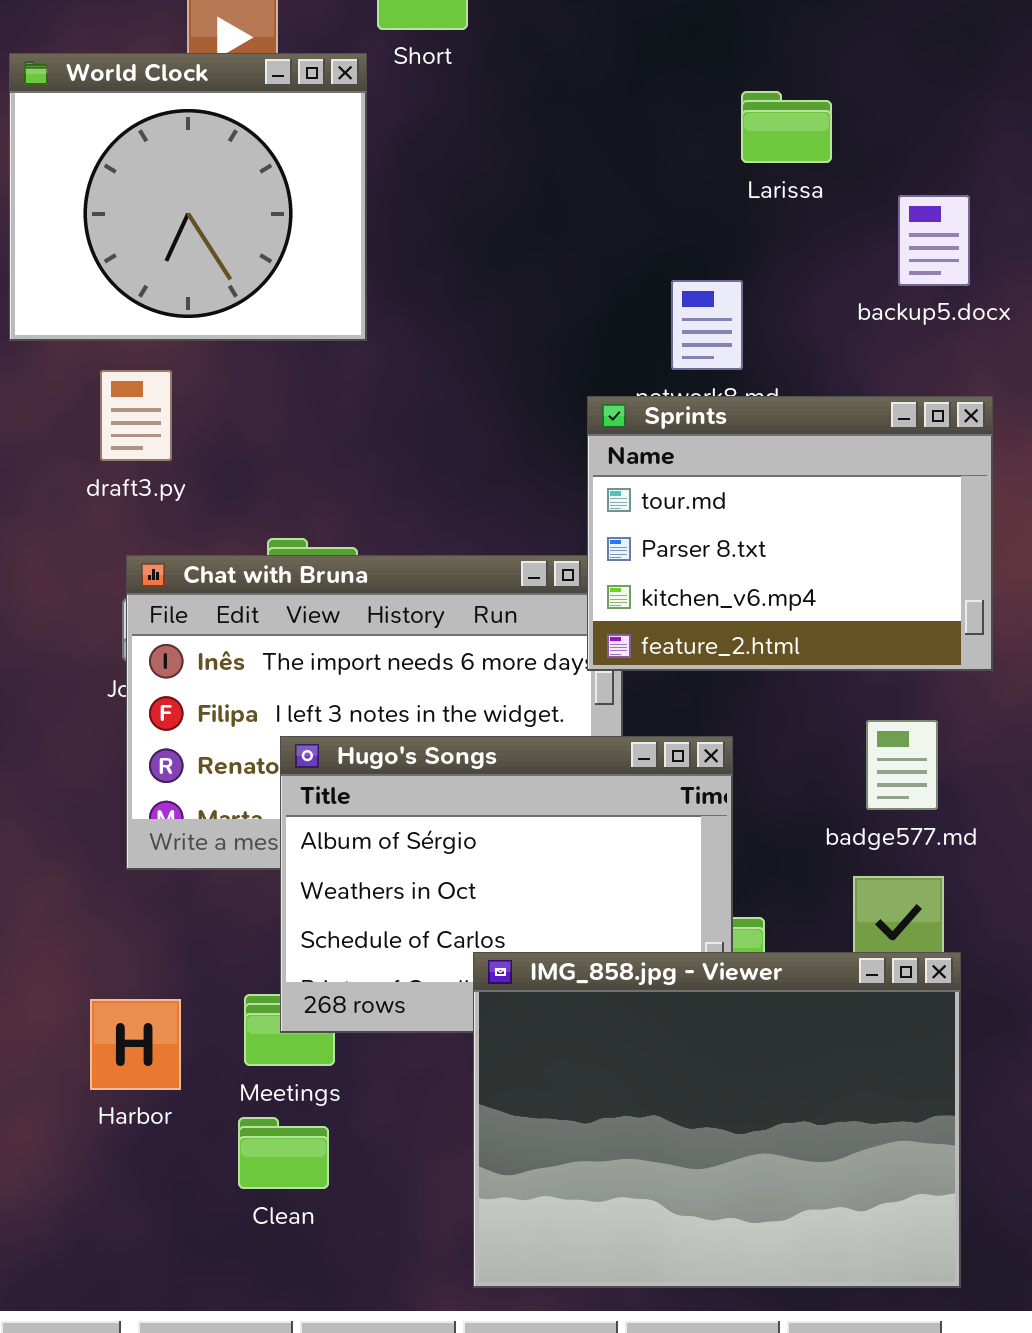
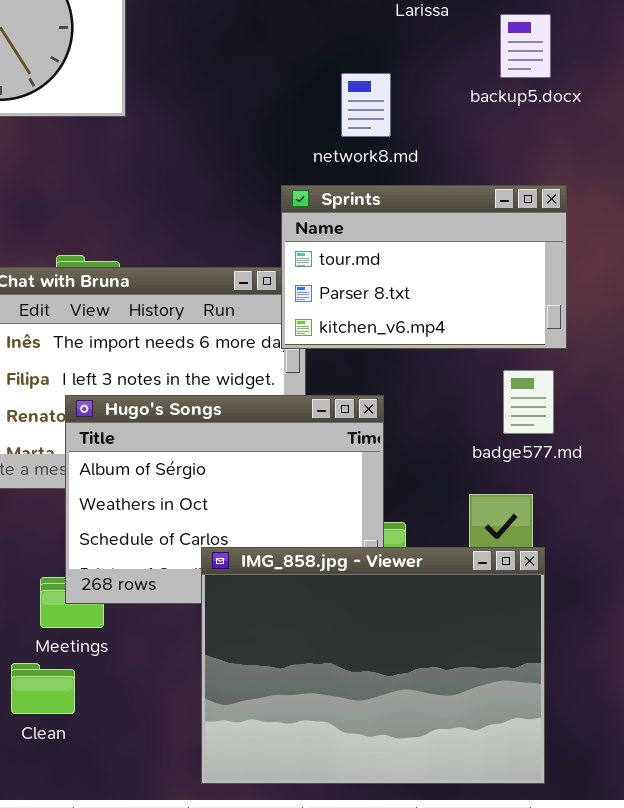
Sprints: [587,396,993,671] -> [281,185,567,349], resized
badge577.md: [866,720,938,810] -> [503,370,554,434], moved
Clean: [238,1117,329,1189] -> [11,663,75,714], moved

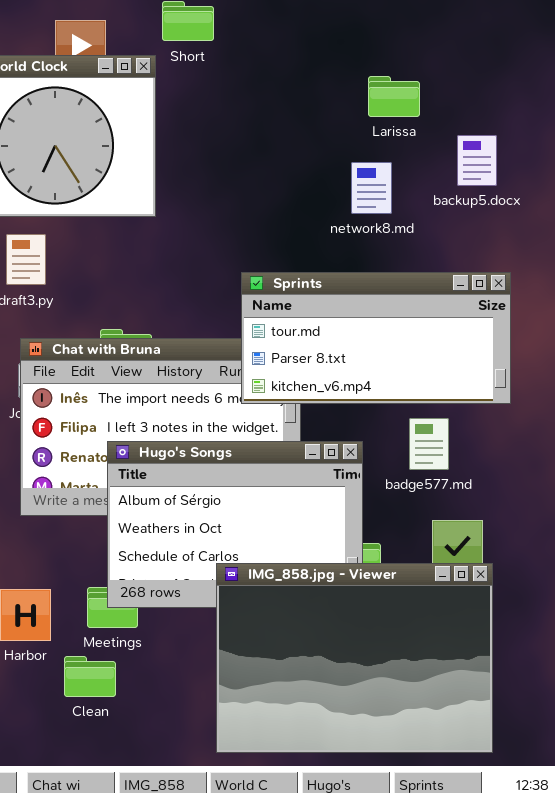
network8.md: [341,73,391,137] -> [351,162,392,214], moved
Sprints: [281,185,567,349] -> [241,272,511,404], resized
badge577.md: [503,370,554,434] -> [409,418,449,470], moved

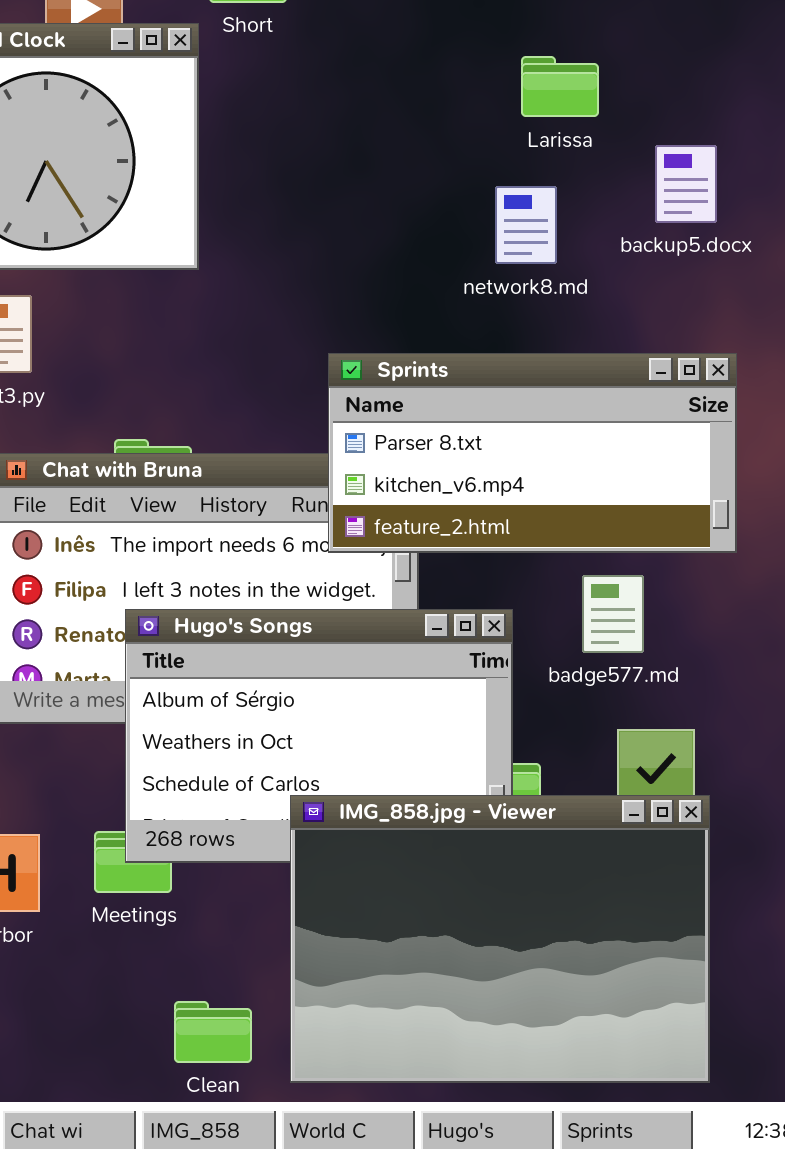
Sprints: [241,272,511,404] -> [328,353,737,553], scrolled down 1 row
Clean: [64,656,116,697] -> [174,1001,252,1063], moved

